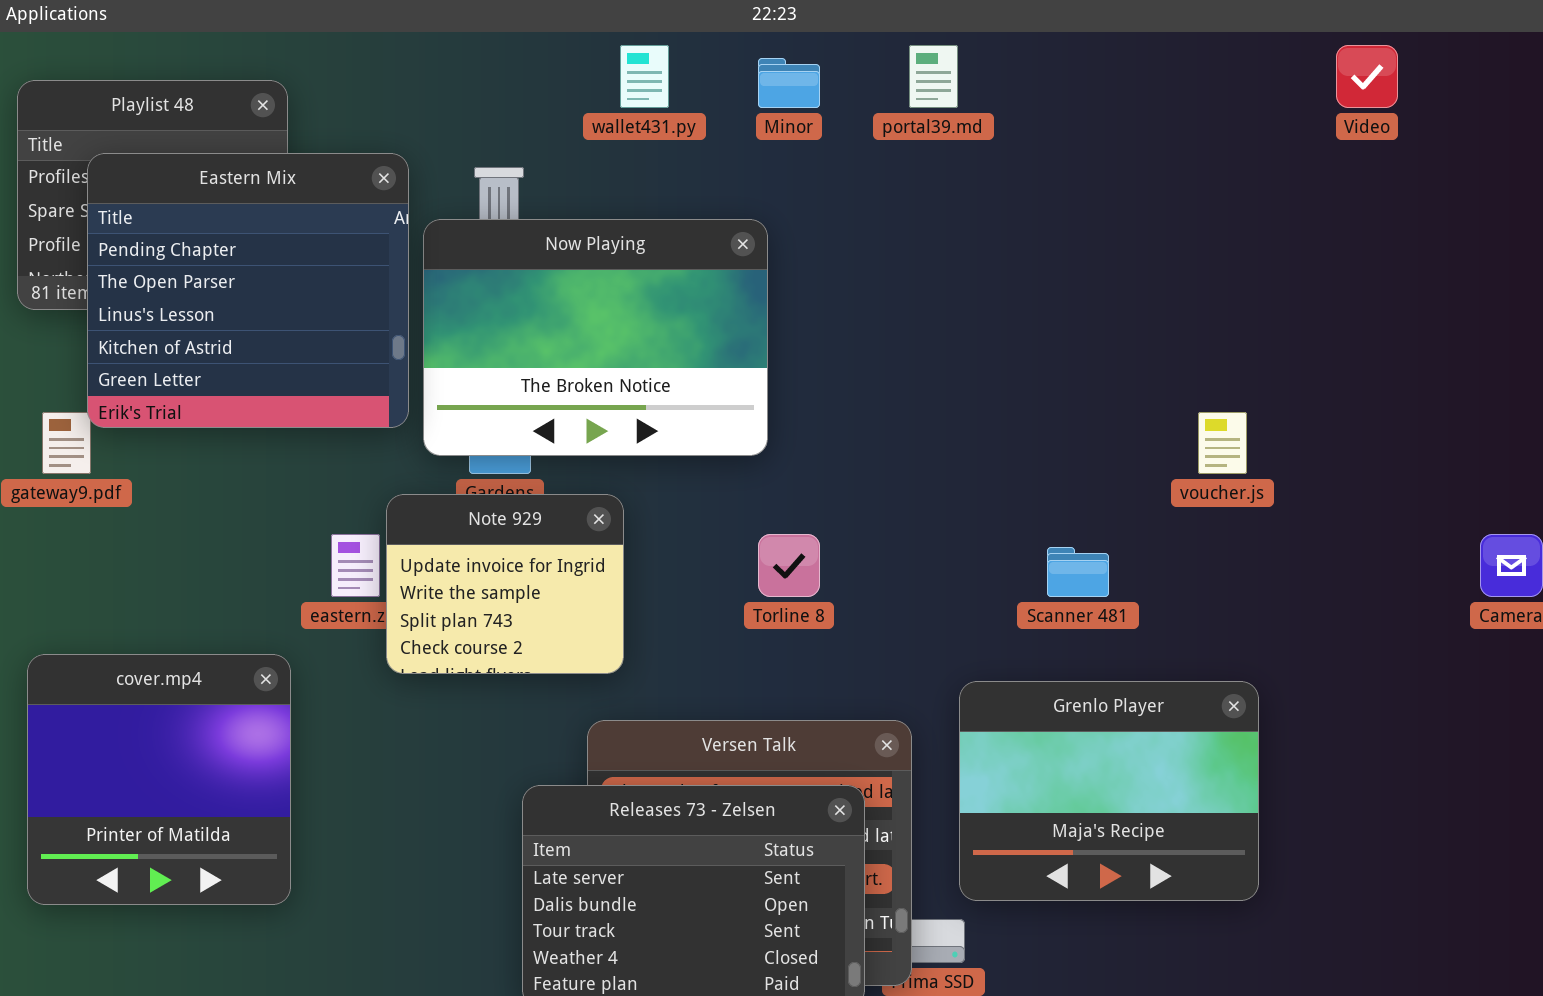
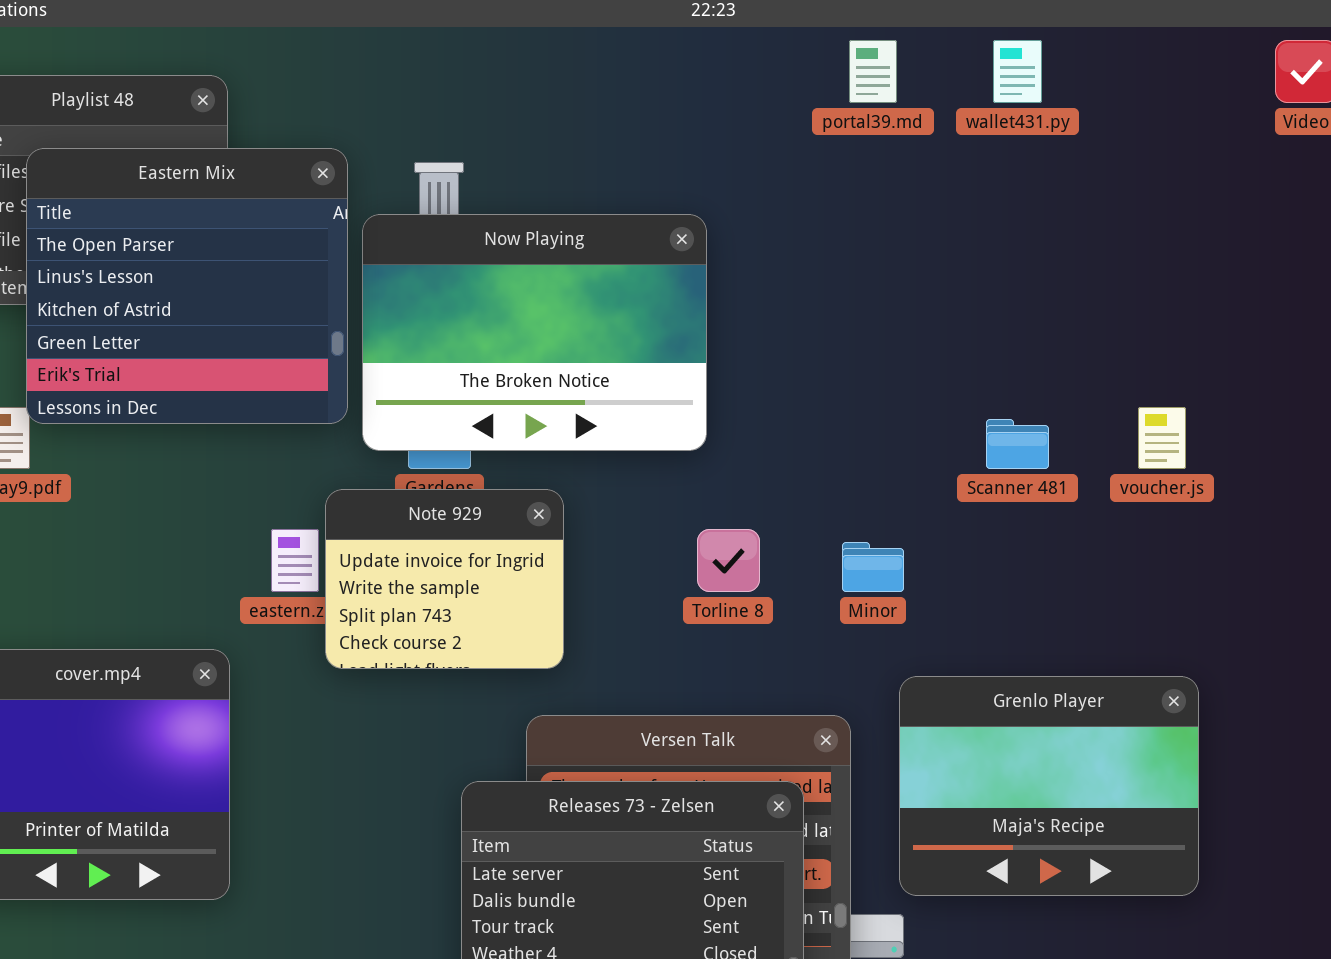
wallet431.py: [620,45,669,108] -> [993,40,1042,103], moved
Minor: [758,58,820,108] -> [842,542,904,592], moved
Eastern Mix: [87,153,409,428] -> [26,148,348,424], scrolled down 1 row
Scanner 481: [1047,547,1109,597] -> [986,419,1049,469], moved

